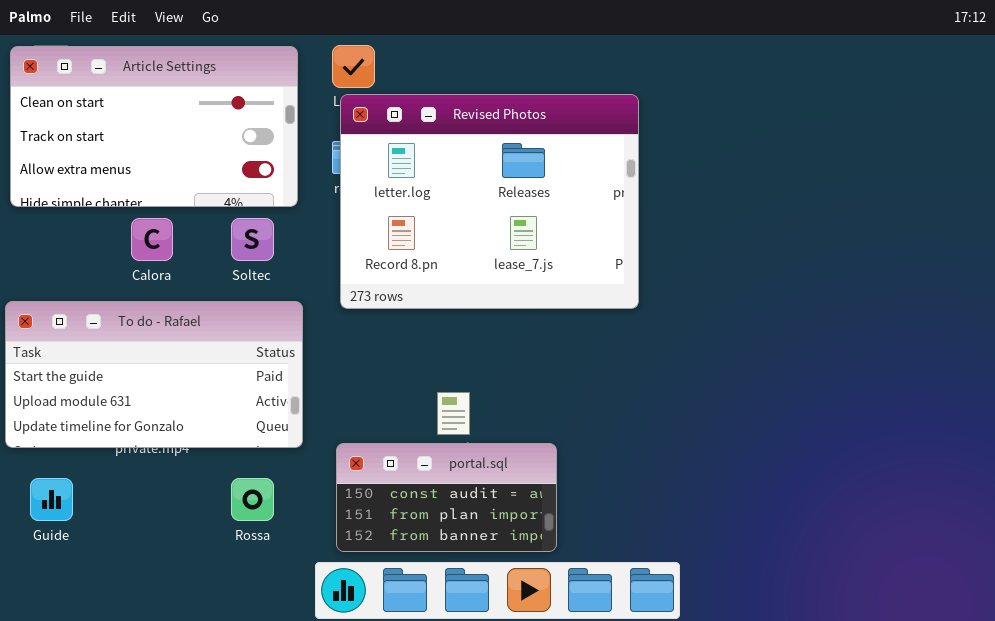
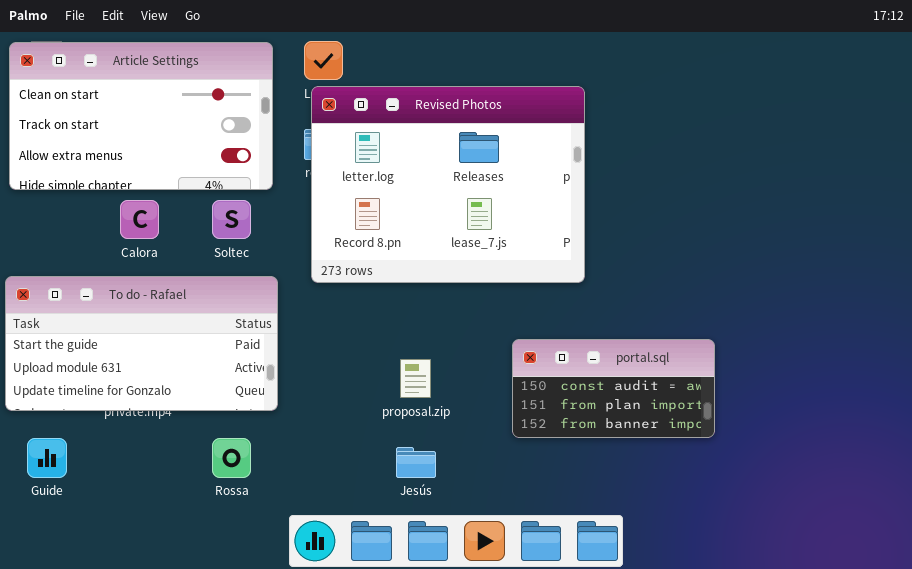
portal.sql: [336,443,557,552] -> [512,339,715,438], moved

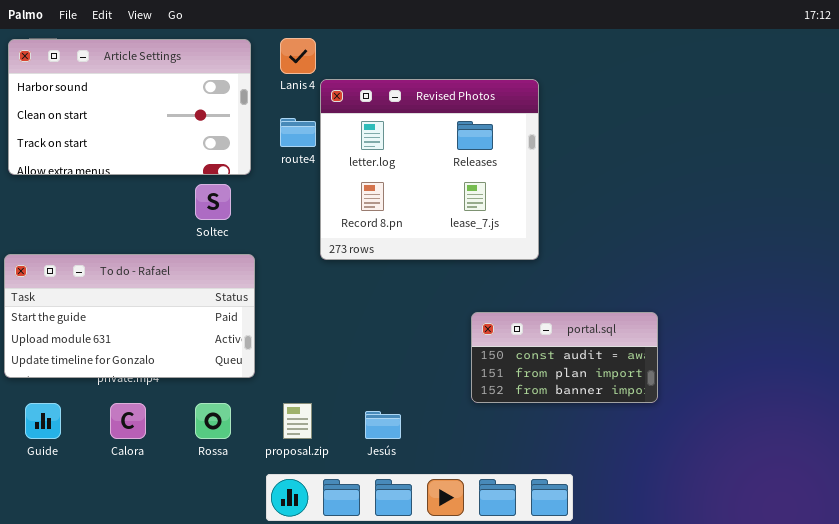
Article Settings: [9,42,273,190] -> [8,39,251,175], scrolled up 1 row
Revised Photos: [311,86,585,283] -> [320,79,539,260], resized
Calora: [120,200,159,239] -> [110,403,146,439], moved
proposal.zip: [400,359,431,398] -> [283,403,312,439], moved

